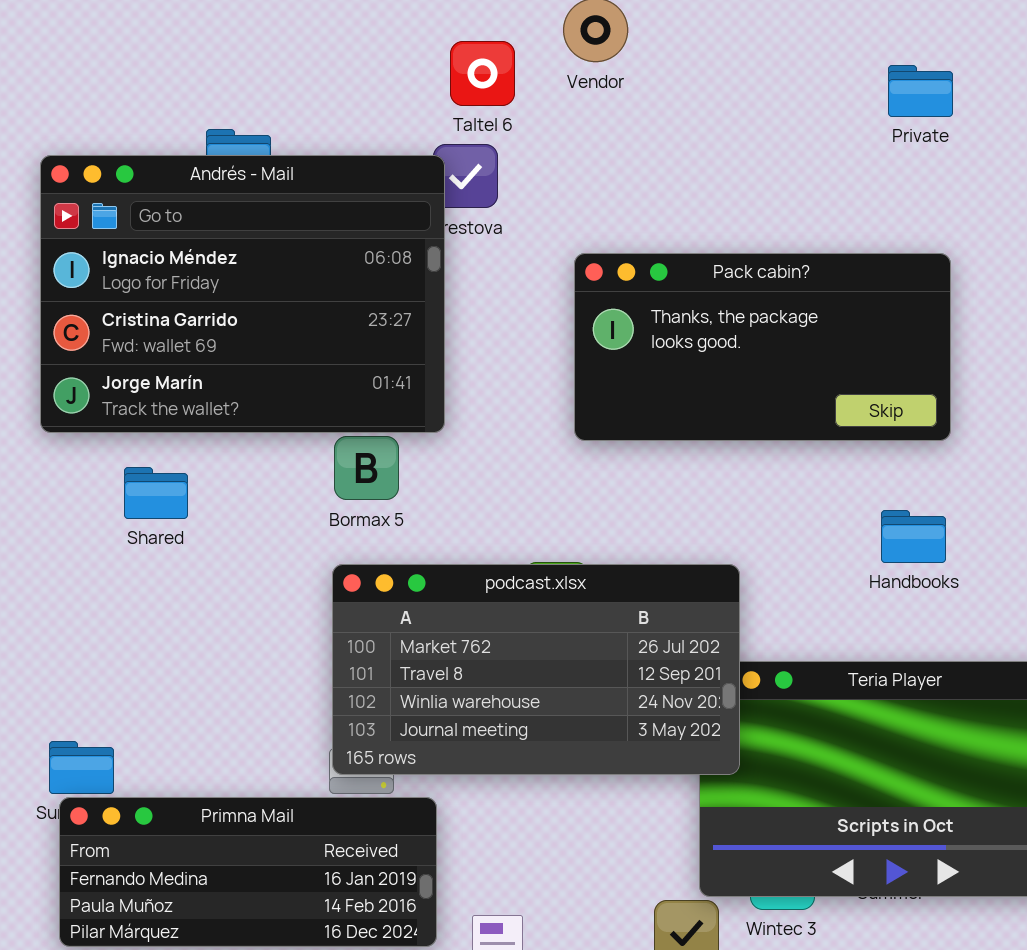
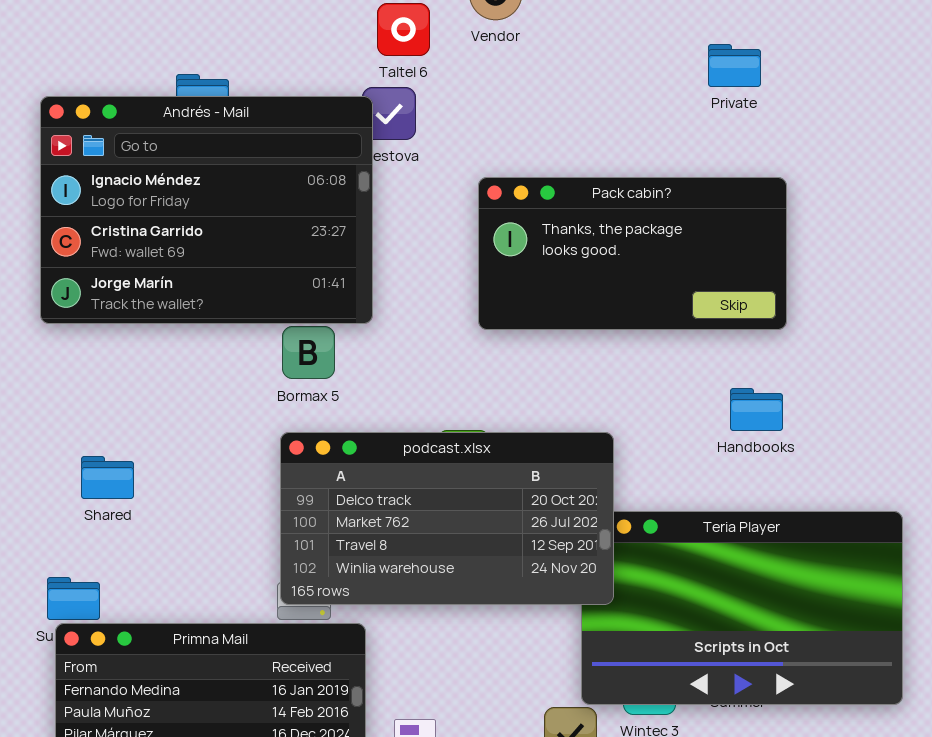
Private: [888,65,953,117] -> [708,44,761,87], moved
Shared: [124,467,188,519] -> [81,456,134,499], moved
podcast.xlsx: [332,564,740,775] -> [280,432,614,605], scrolled up 1 row

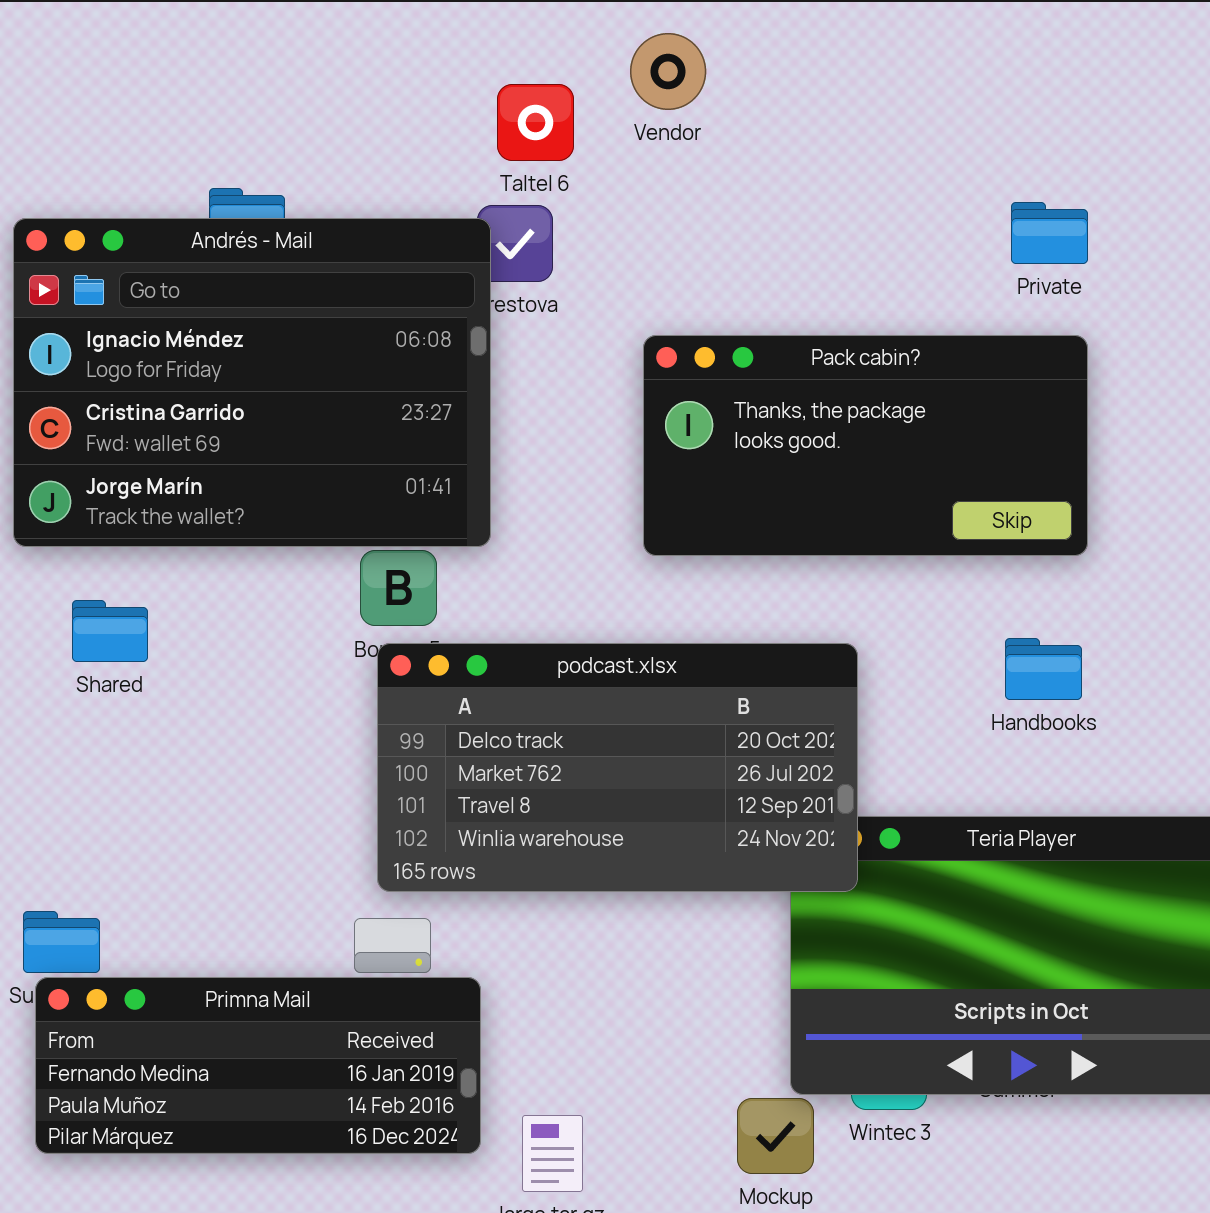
Private: [708,44,761,87] -> [1011,202,1088,264], moved
podcast.xlsx: [280,432,614,605] -> [377,643,858,892], moved
Shared: [81,456,134,499] -> [72,600,148,662], moved

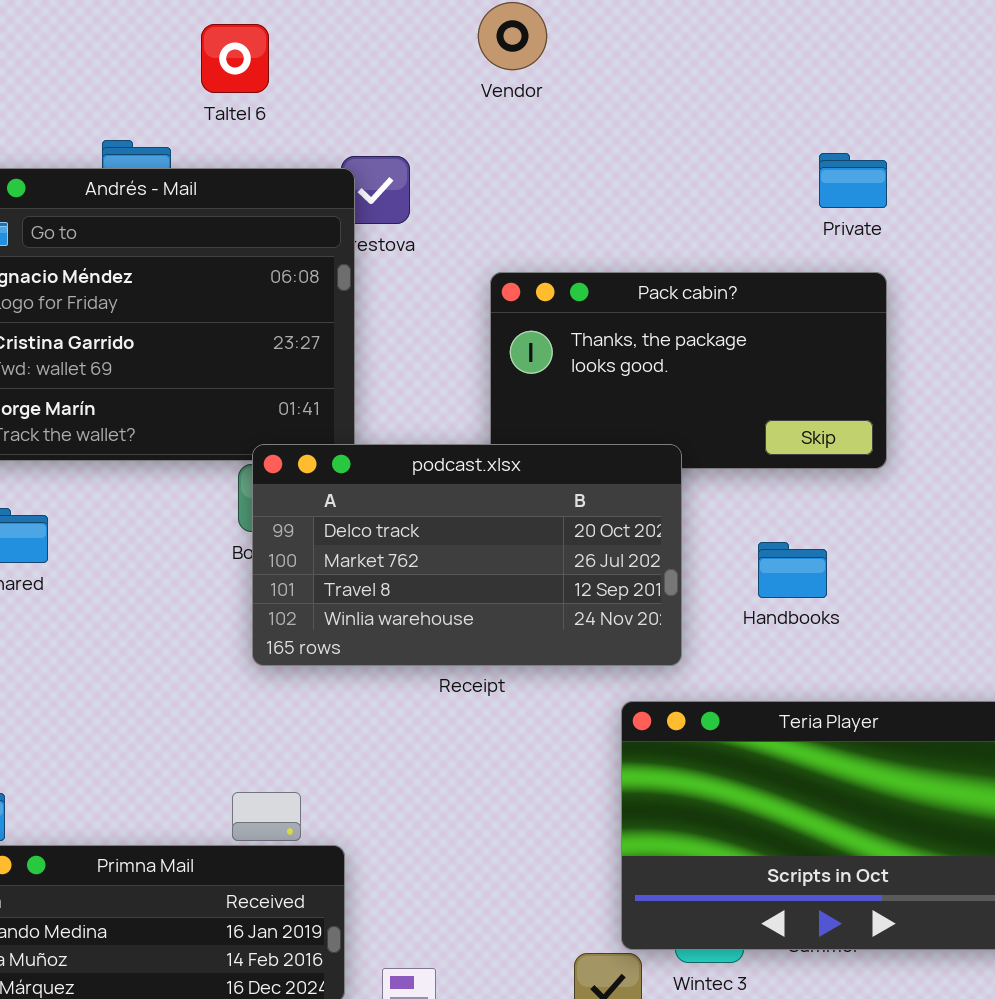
Taltel 6: [497,84,574,161] -> [201,24,269,93], moved
Handbooks: [1005,638,1082,700] -> [758,542,827,598], moved
podcast.xlsx: [377,643,858,892] -> [252,444,682,666], moved

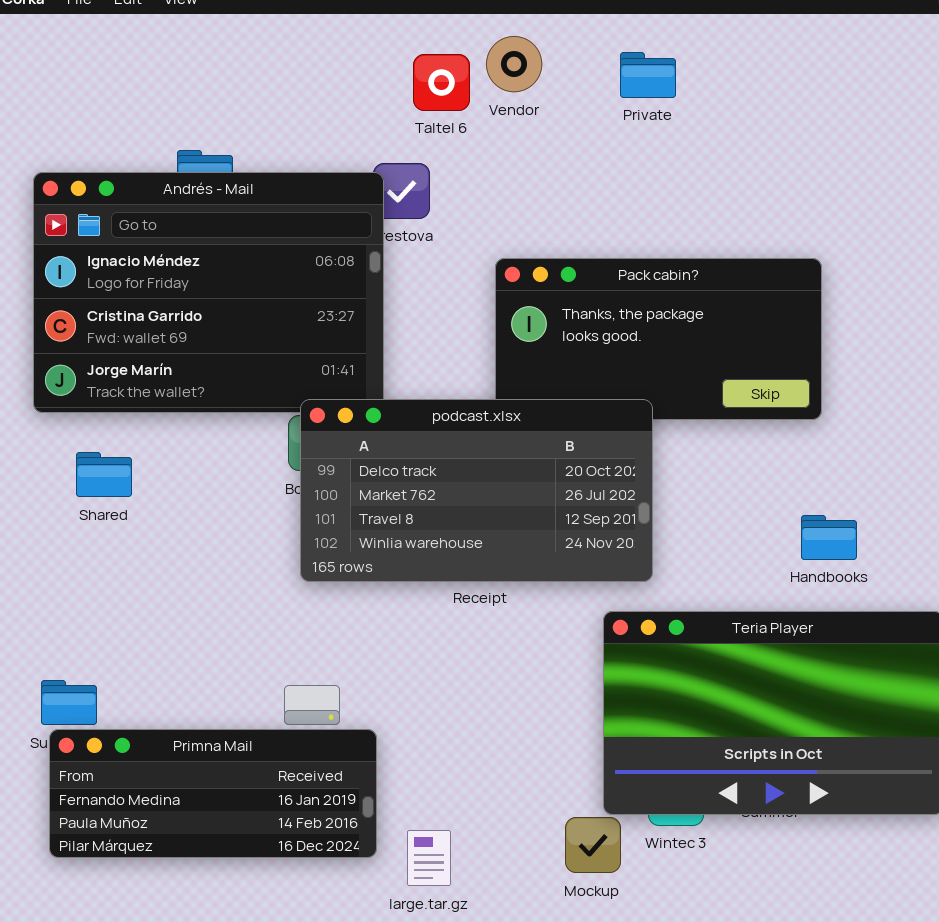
Taltel 6: [201,24,269,93] -> [413,54,470,111], moved
Private: [819,153,887,208] -> [620,52,676,98], moved
Handbooks: [758,542,827,598] -> [801,515,857,560], moved

